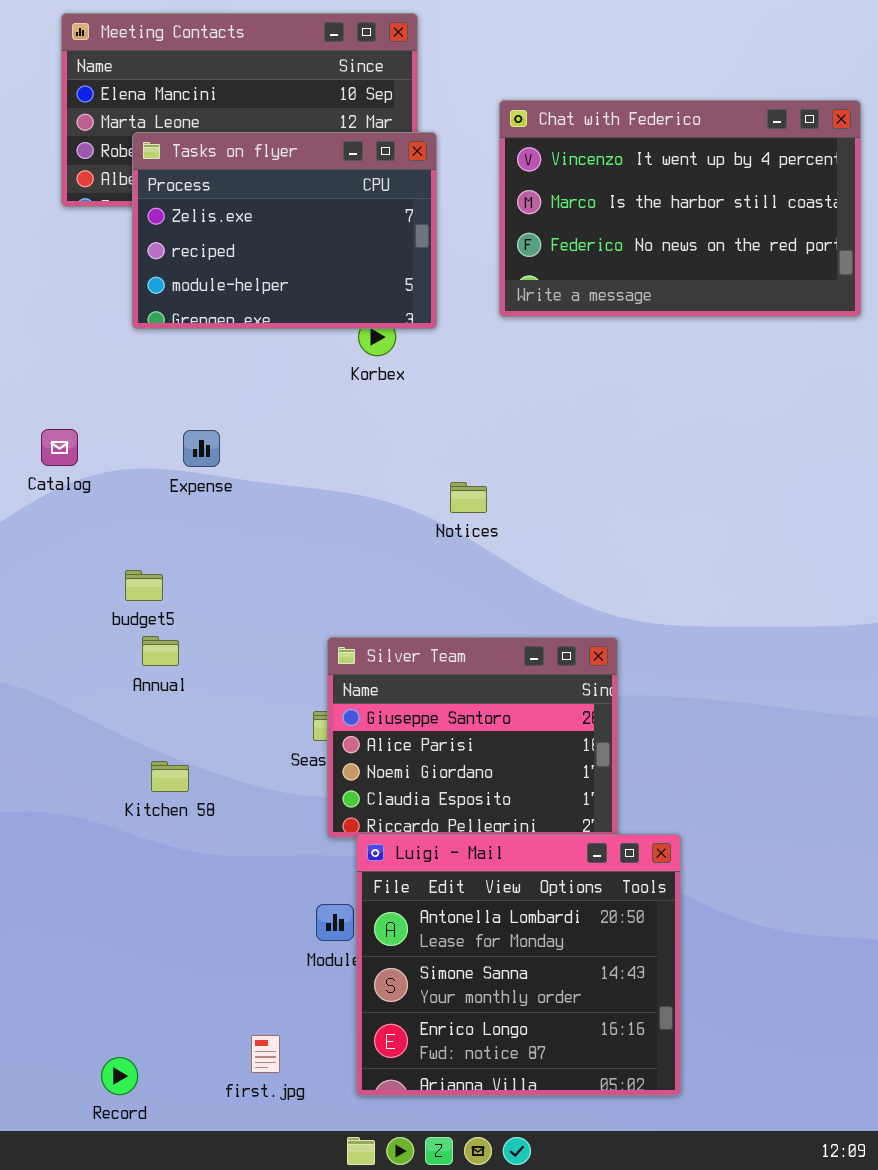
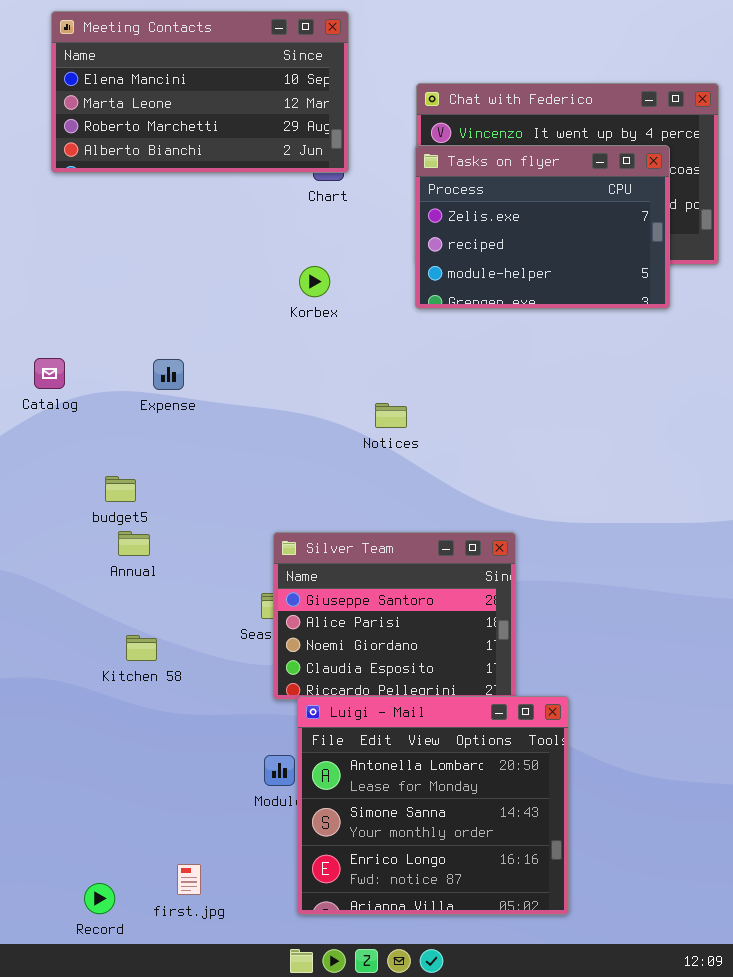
Tasks on flyer: [132,132,437,329] -> [415,145,670,309], moved
first.jpg: [251,1035,280,1073] -> [177,864,201,895], moved

